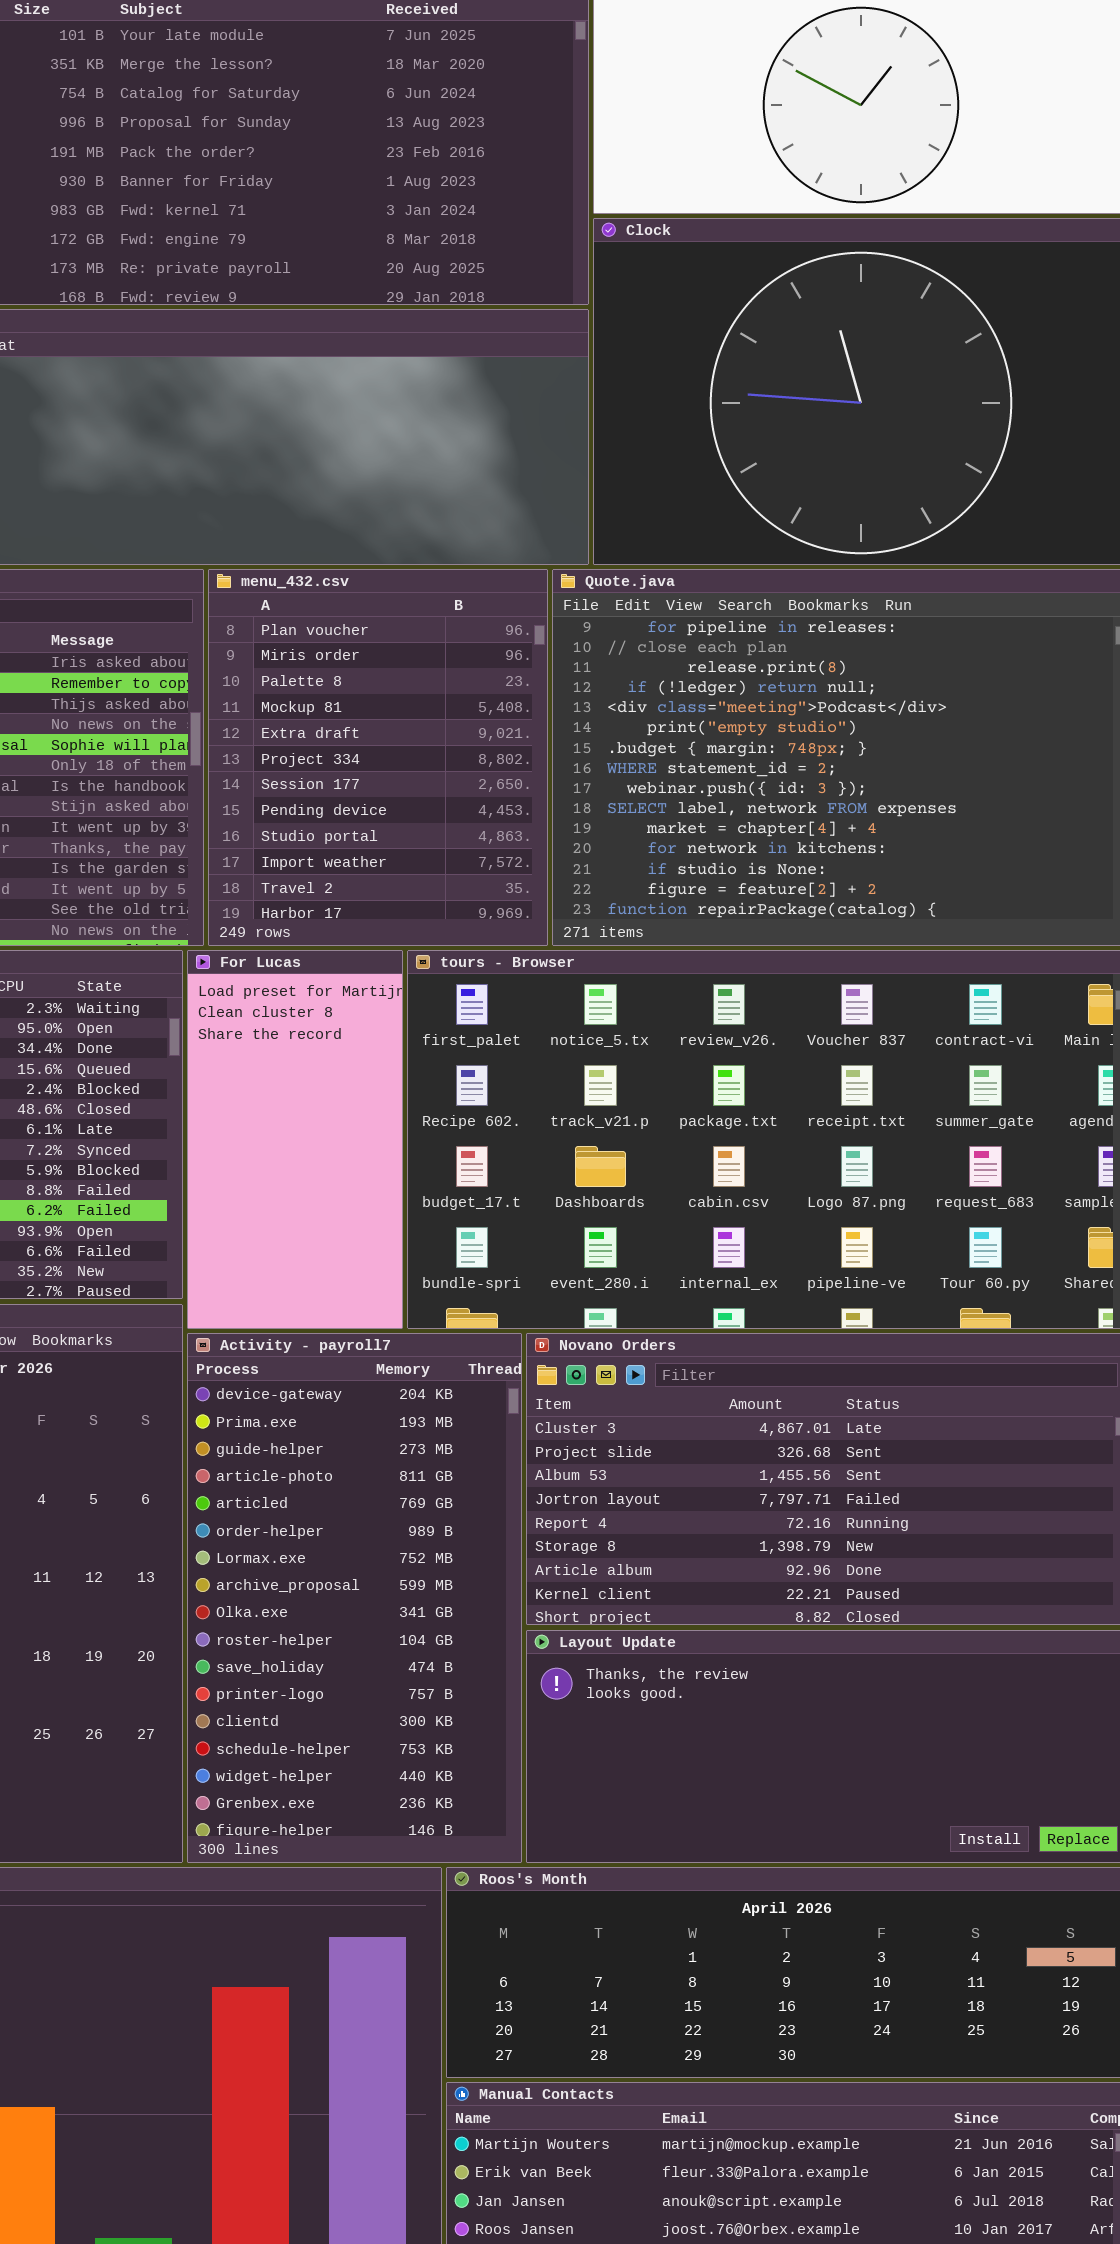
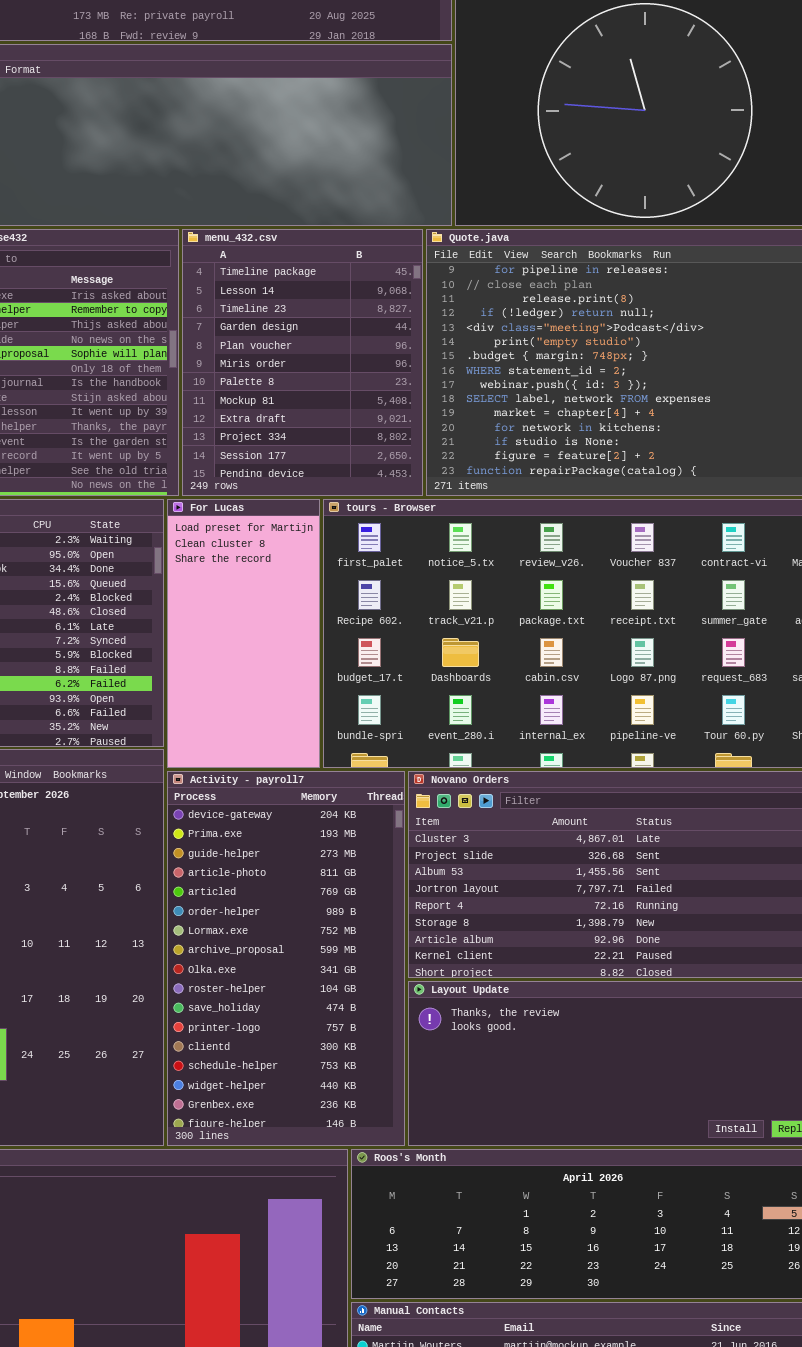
menu_432.csv: [208,569,548,946] -> [182,229,423,496], scrolled up 4 rows

